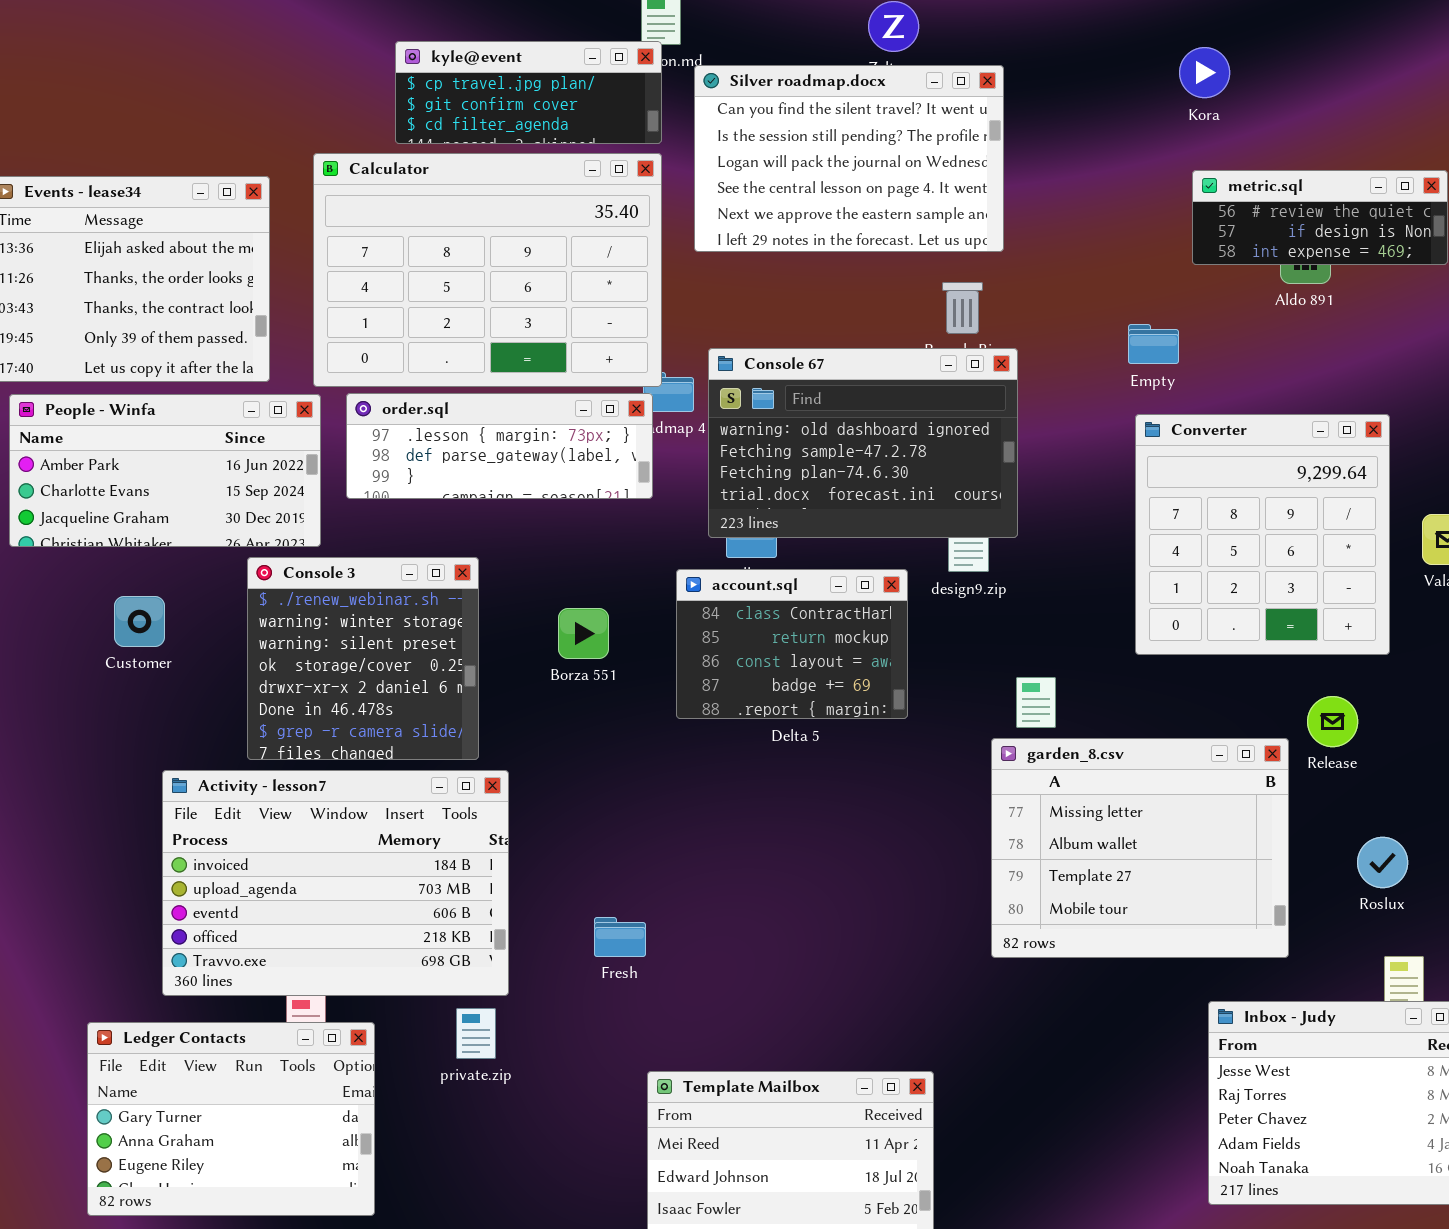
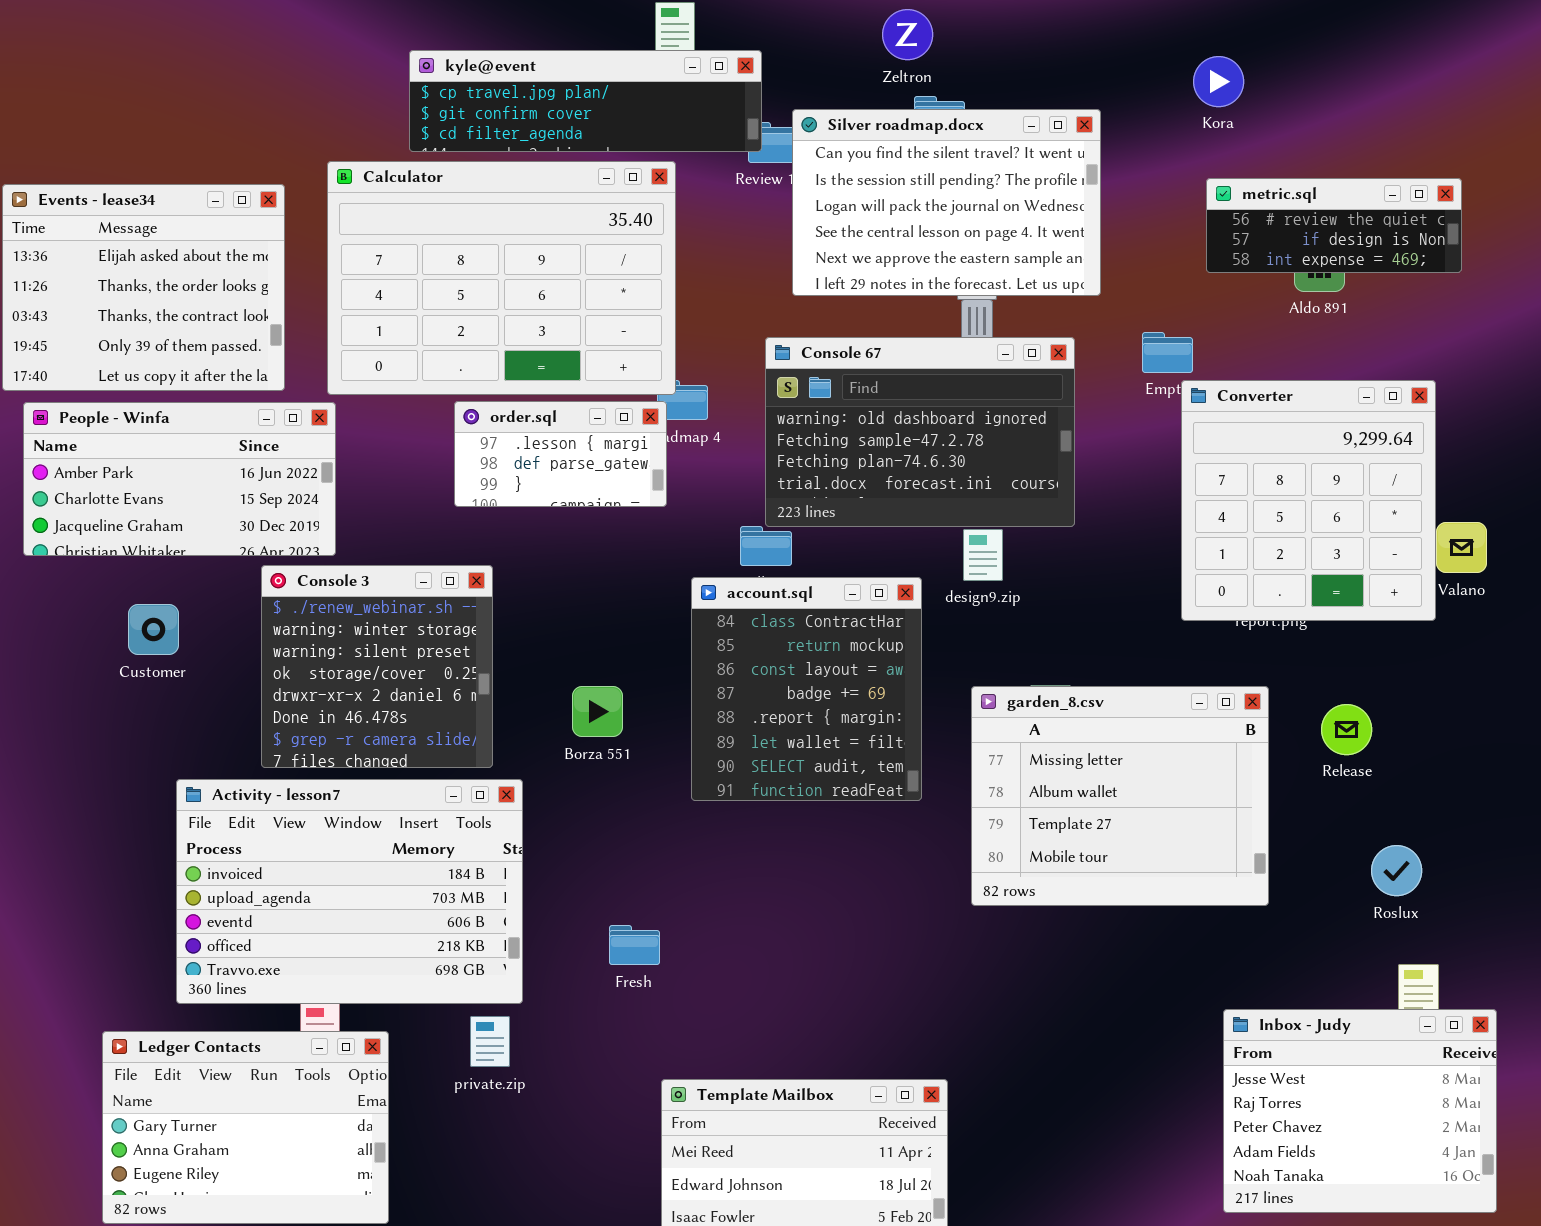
kyle@event: [395,41,662,144] -> [409,50,762,152], resized
Silver roadmap.docx: [694,65,1004,252] -> [792,109,1101,296], moved
Console 67: [708,348,1018,538] -> [765,337,1075,527], moved
order.sql: [346,393,653,499] -> [454,401,667,507], resized
Converter: [1135,414,1390,655] -> [1181,380,1436,621], moved
account.sql: [676,569,908,719] -> [691,577,922,801], resized
Borza 551: [558,608,609,659] -> [572,686,623,737], moved
garden_8.csv: [991,738,1289,958] -> [971,686,1269,906], moved

